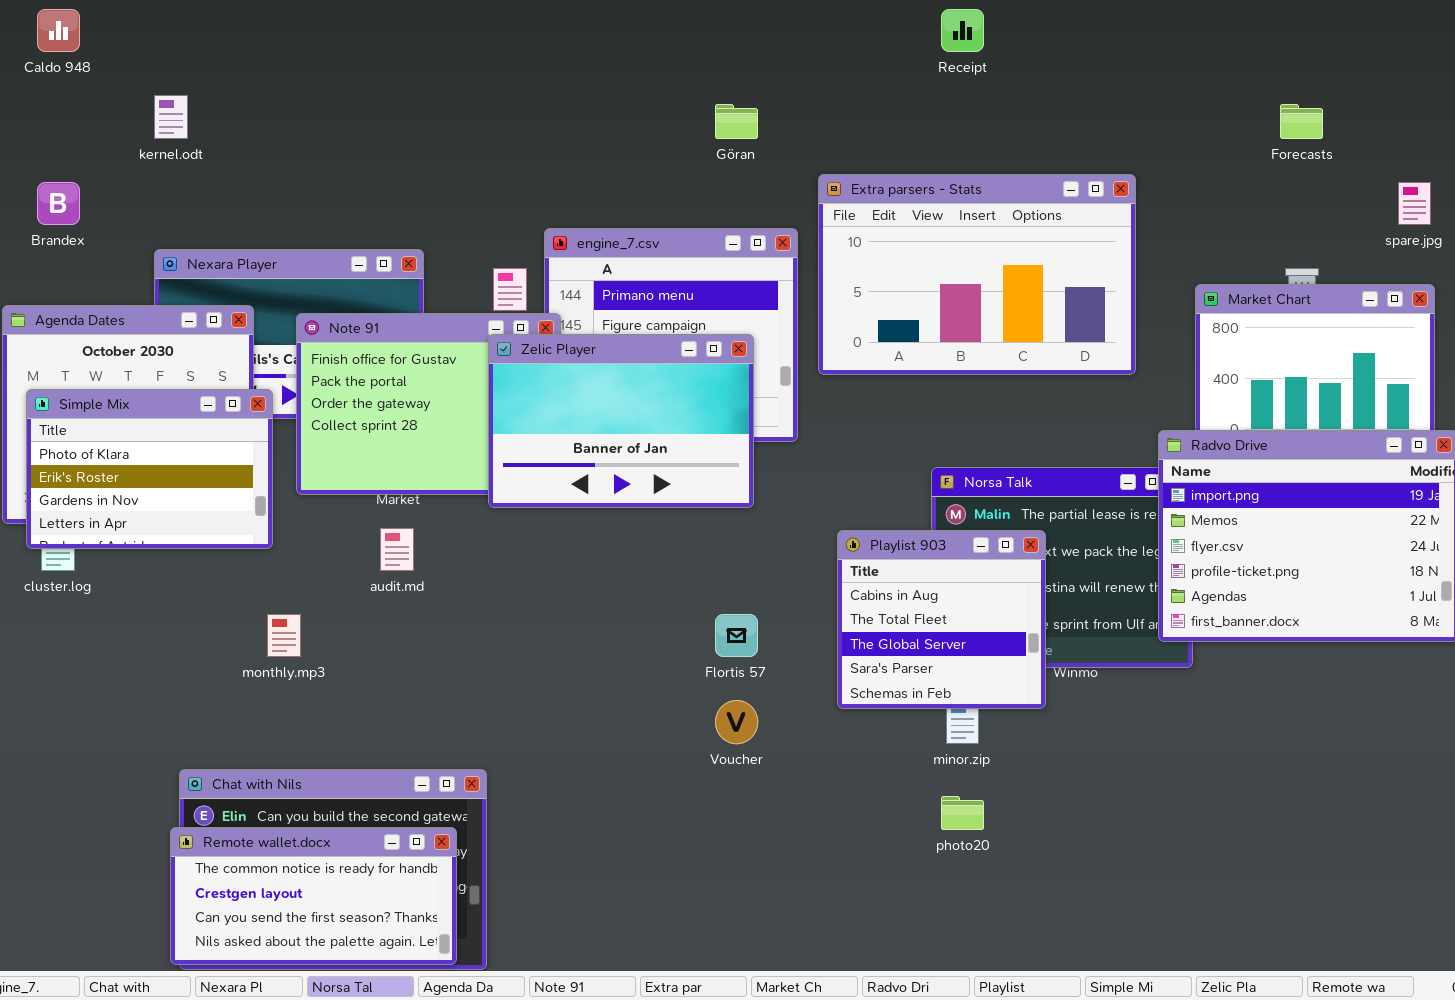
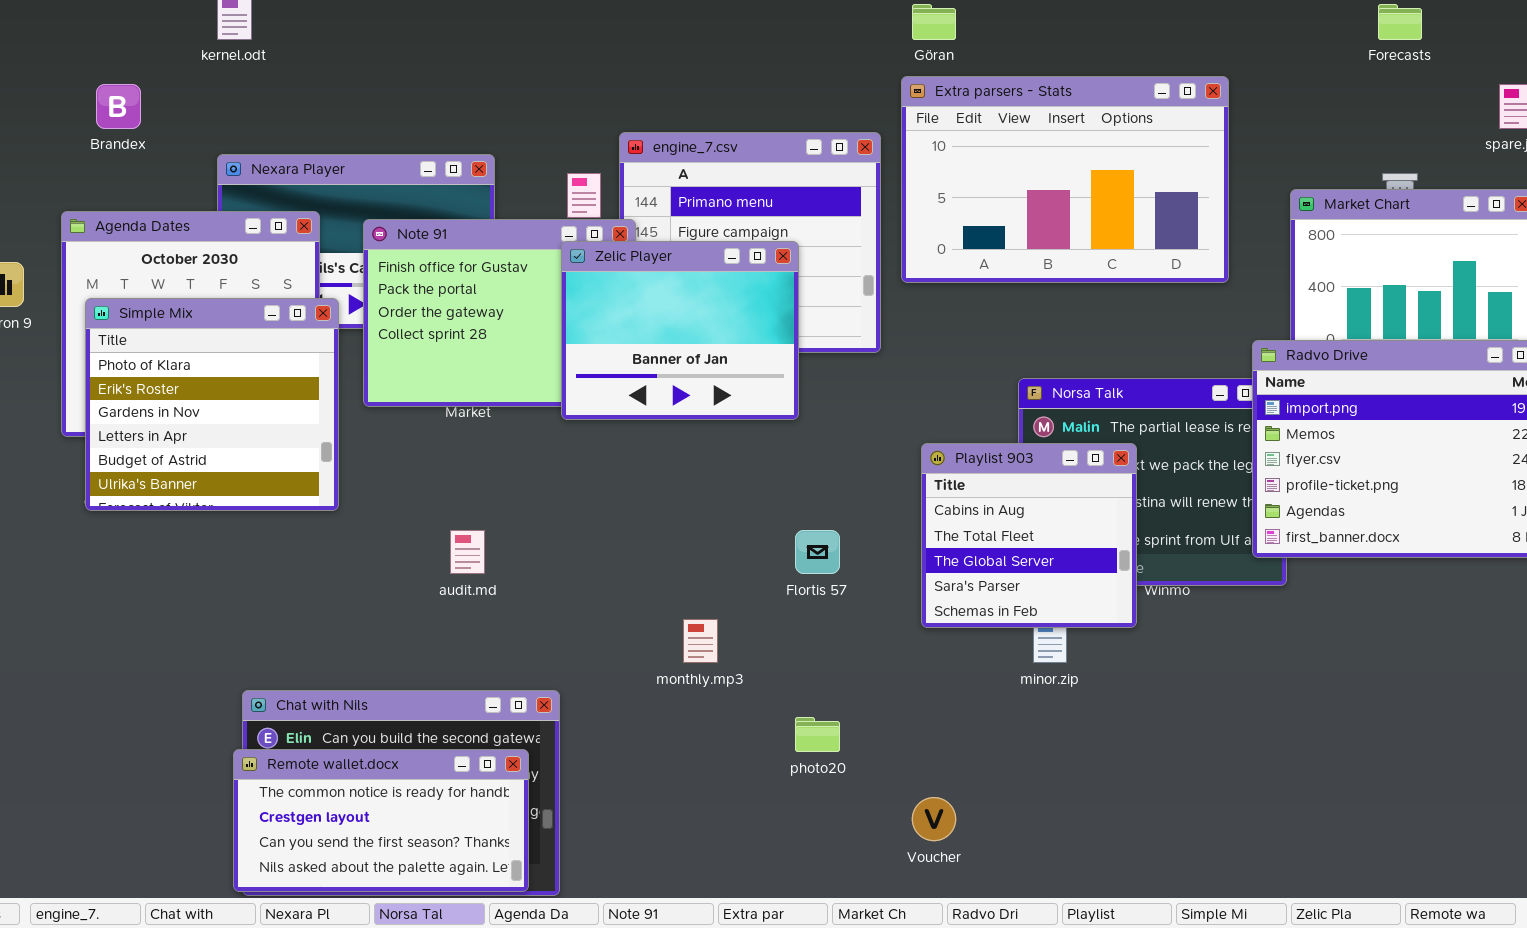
Göran: [715,104,758,139] -> [912,4,956,40], moved
Zelic Player: [488,334,754,508] -> [561,241,799,420], resized
Simple Mix: [26,389,273,549] -> [85,298,339,511], resized
audit.md: [380,528,414,571] -> [450,530,485,574], moved
monthly.mp3: [267,614,301,657] -> [683,619,718,663], moved
Voucher: [715,700,758,744] -> [912,797,956,841], moved
photo20: [941,796,984,830] -> [795,717,840,752], moved

